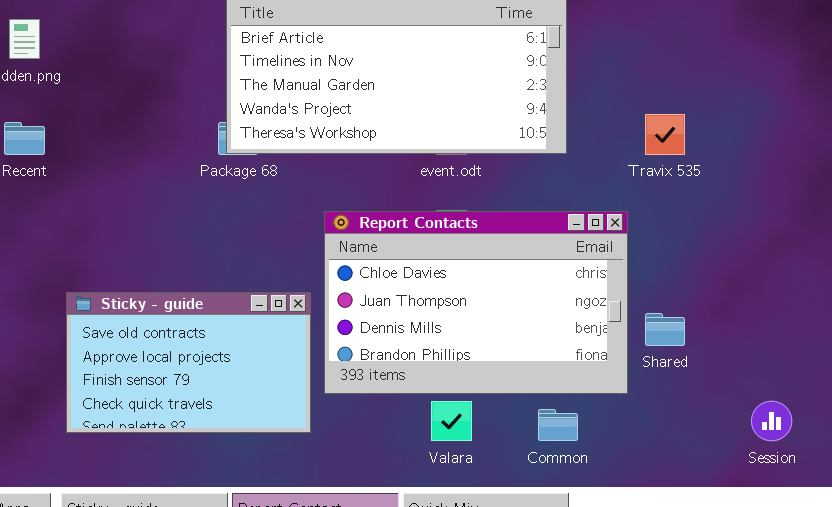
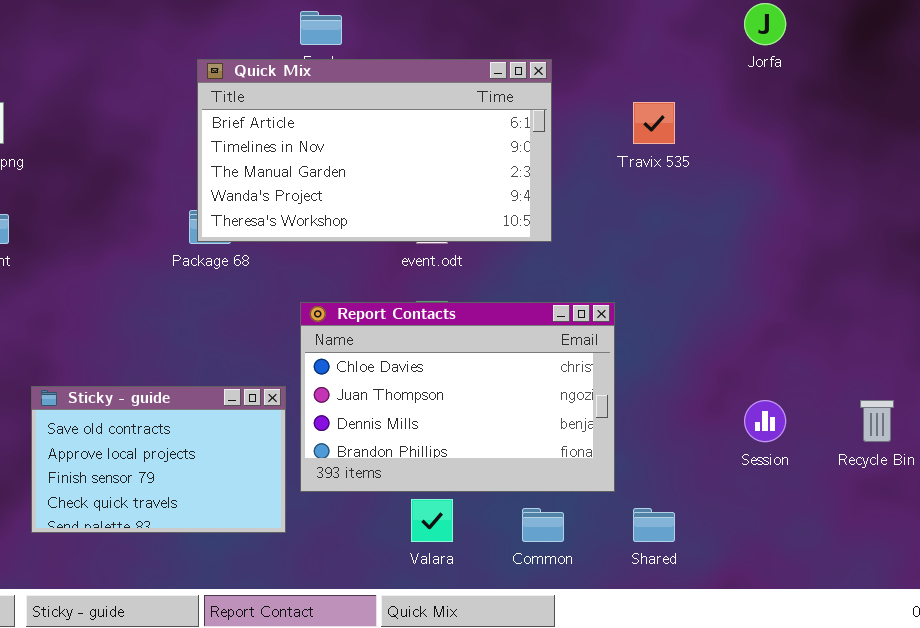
Travix 535: [645,114,685,155] -> [633,102,675,144], moved
Shared: [645,313,685,346] -> [633,508,675,542], moved
Session: [751,401,792,441] -> [744,400,786,442], moved

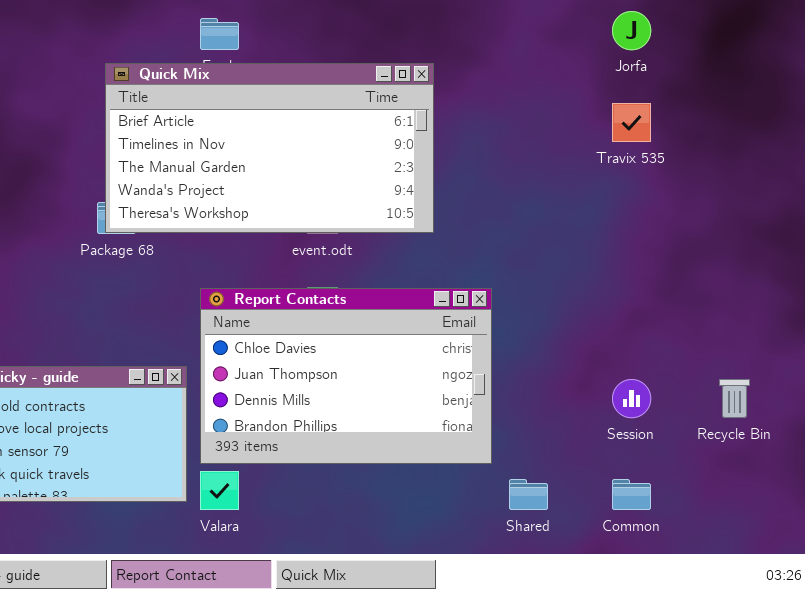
Travix 535: [633,102,675,144] -> [612,103,651,142], moved
Valara: [411,499,453,542] -> [200,471,239,510], moved
Common: [522,508,564,542] -> [612,479,651,510], moved

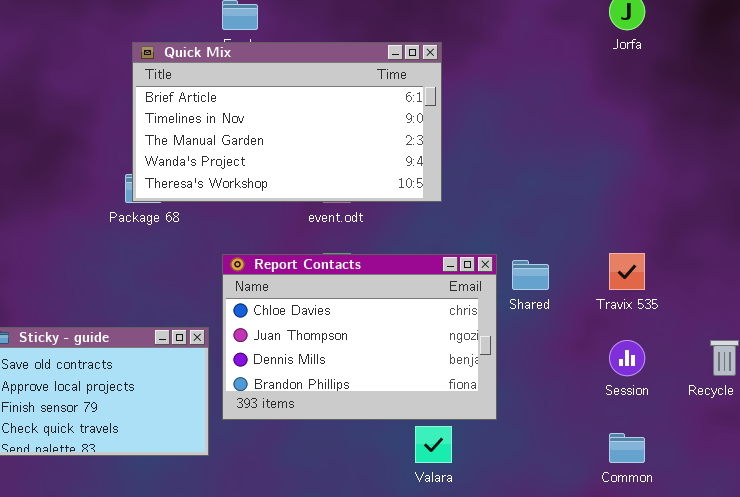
Travix 535: [612,103,651,142] -> [609,253,645,290], moved
Valara: [200,471,239,510] -> [415,426,452,463], moved
Shared: [509,479,548,510] -> [512,260,549,290], moved

